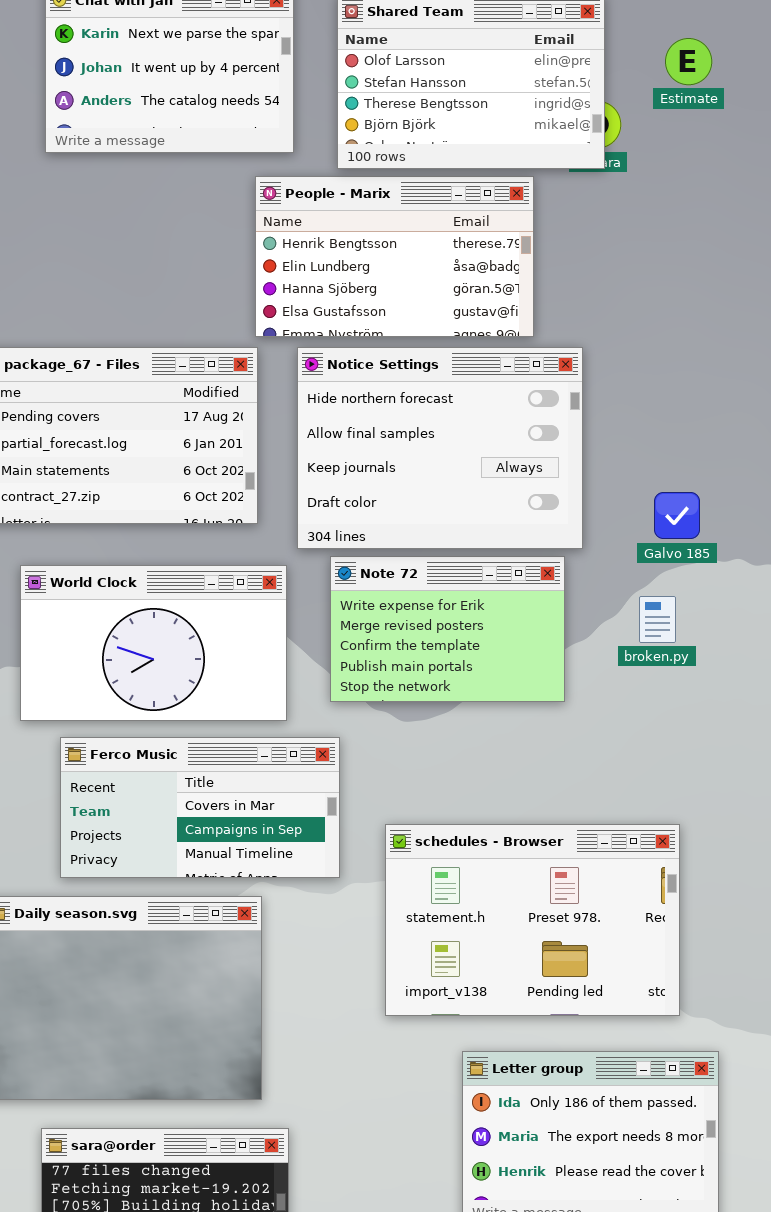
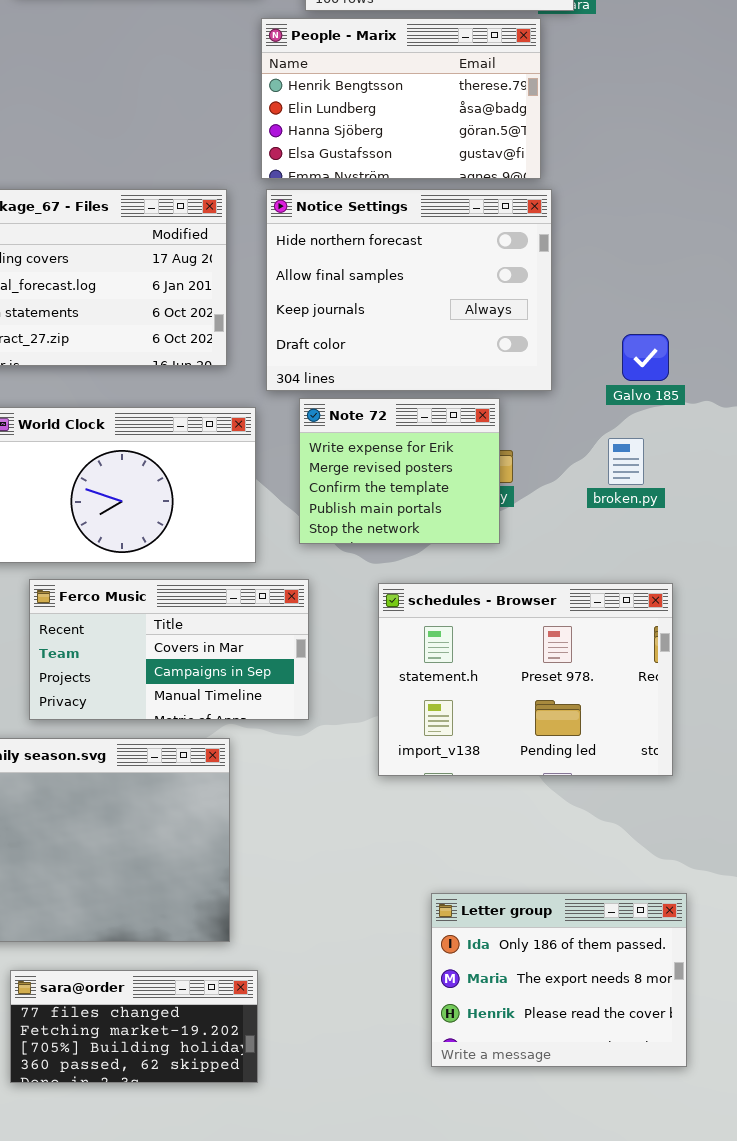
People - Marix: [255,176,534,337] -> [261,18,541,179], moved
Note 72: [330,556,565,702] -> [299,398,500,544], resized
schedules - Browser: [385,824,680,1016] -> [378,583,673,776], moved

